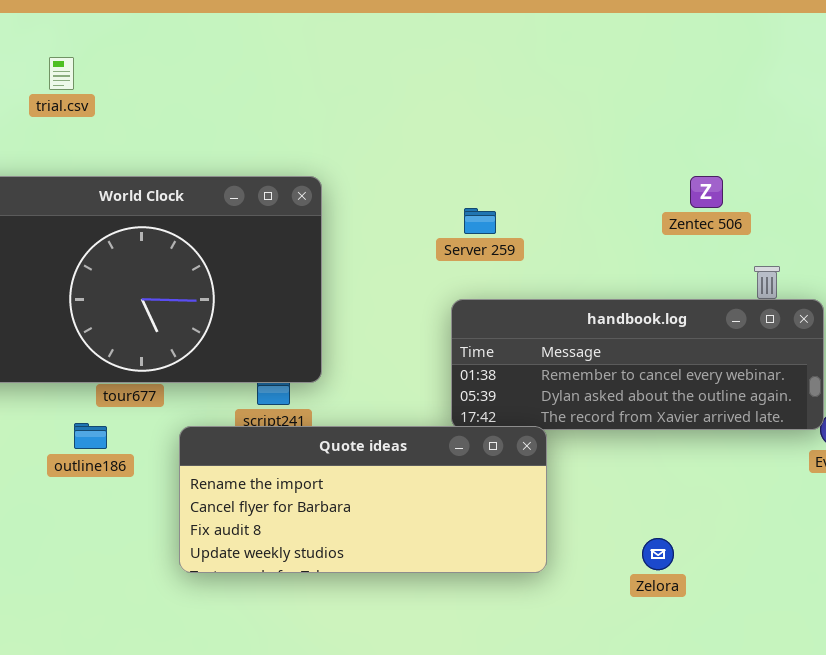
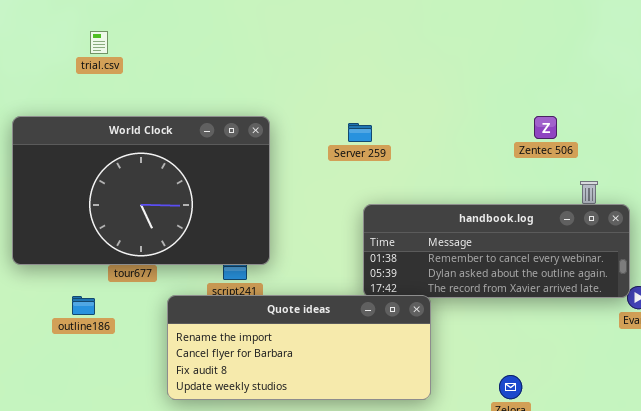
trial.csv: [49,57,74,90] -> [90,31,108,54], moved
Server 259: [464,208,496,234] -> [348,123,372,142], moved
outline186: [74,423,107,449] -> [72,296,95,315], moved

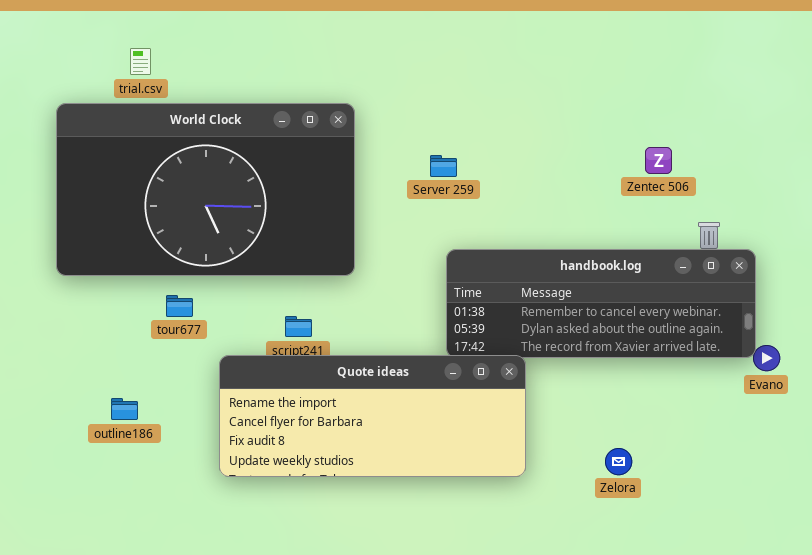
World Clock: [12,116,270,265] -> [56,103,355,276], moved
outline186: [72,296,95,315] -> [111,398,138,420], moved

